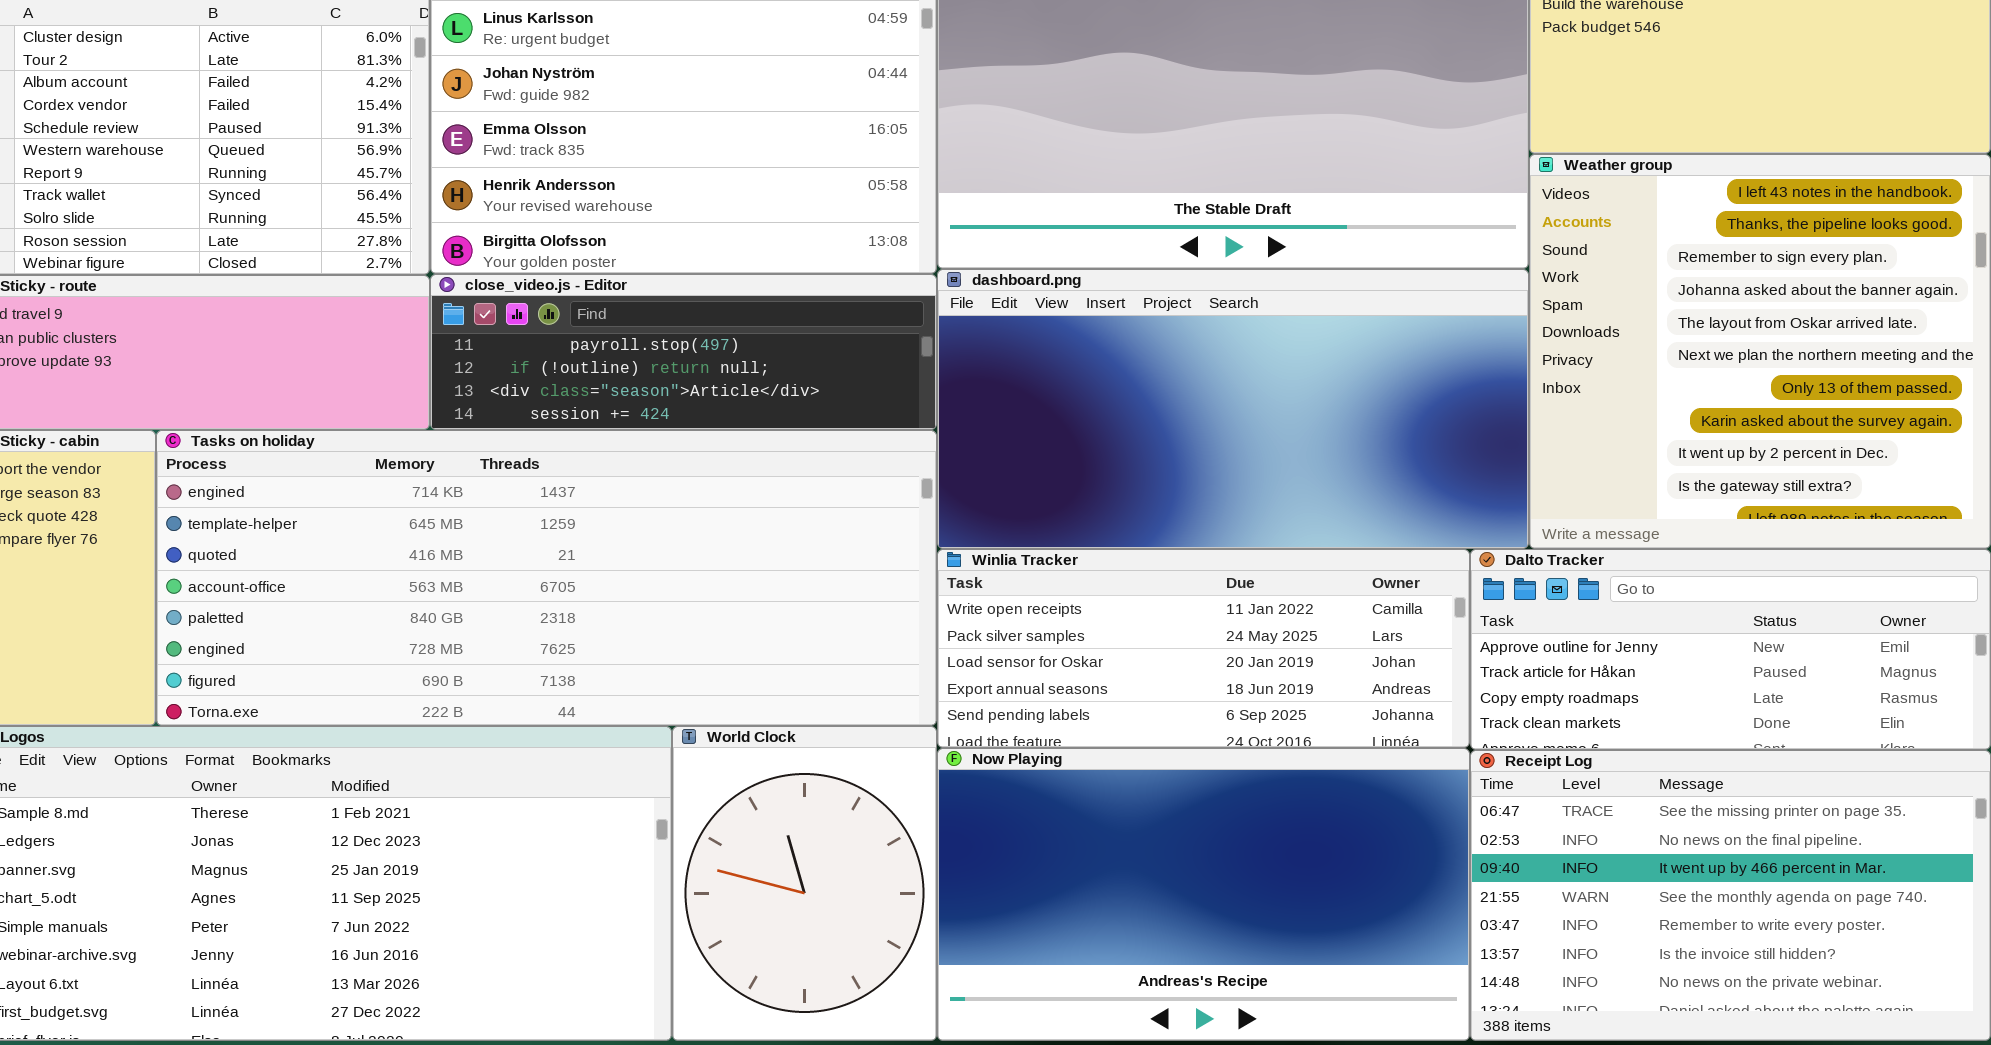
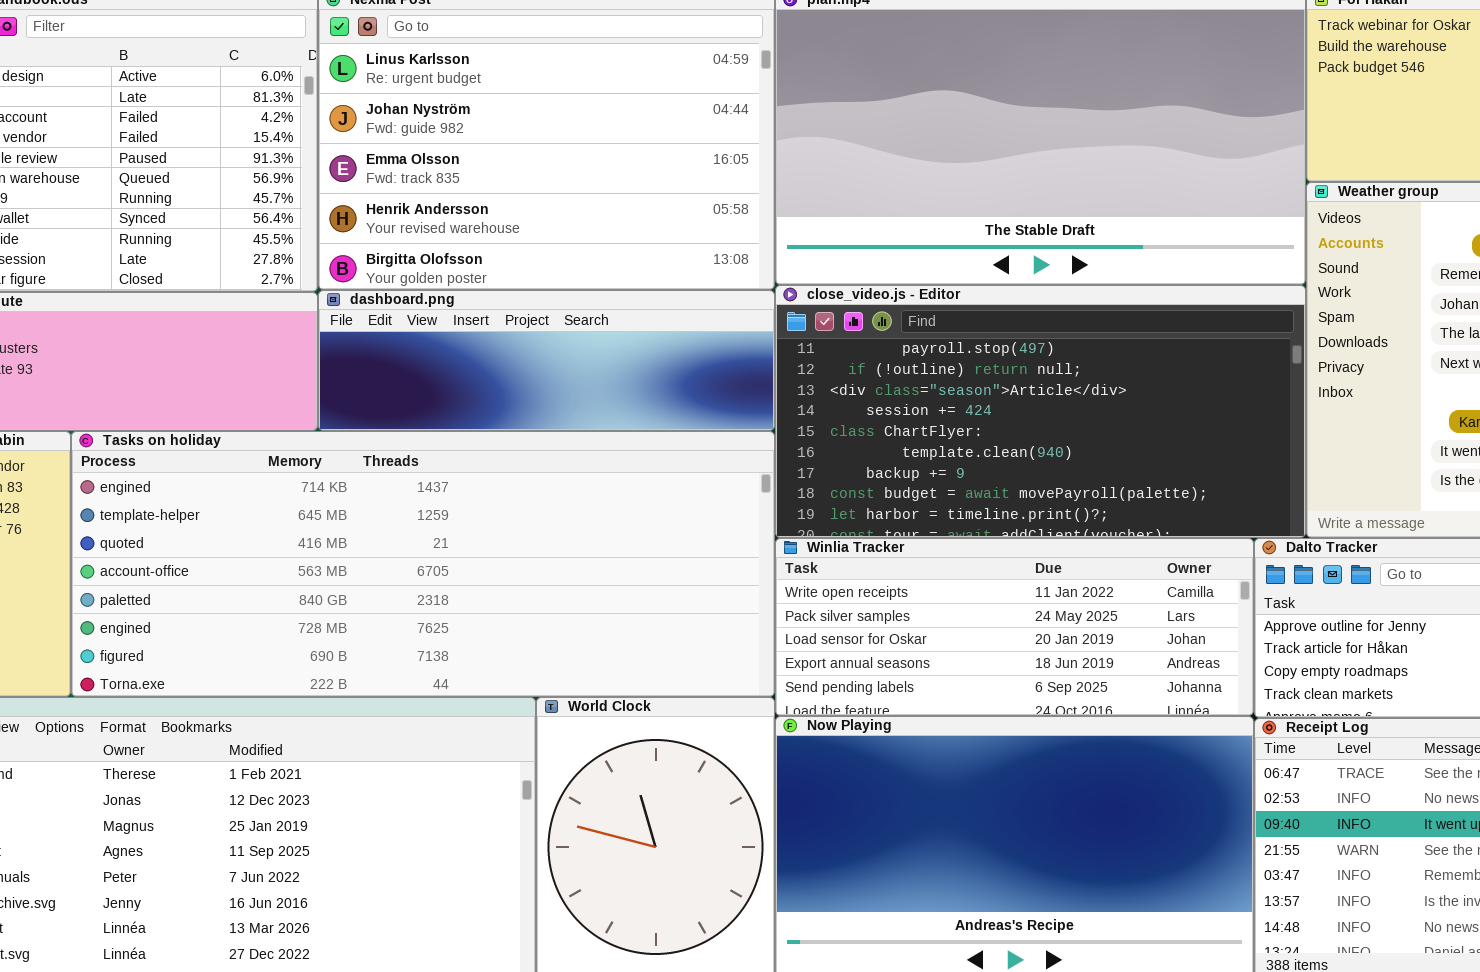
dashboard.png: [937,269,1529,549] -> [318,290,775,431], moved, resized
close_video.js - Editor: [430,274,937,430] -> [775,285,1306,538], moved, resized

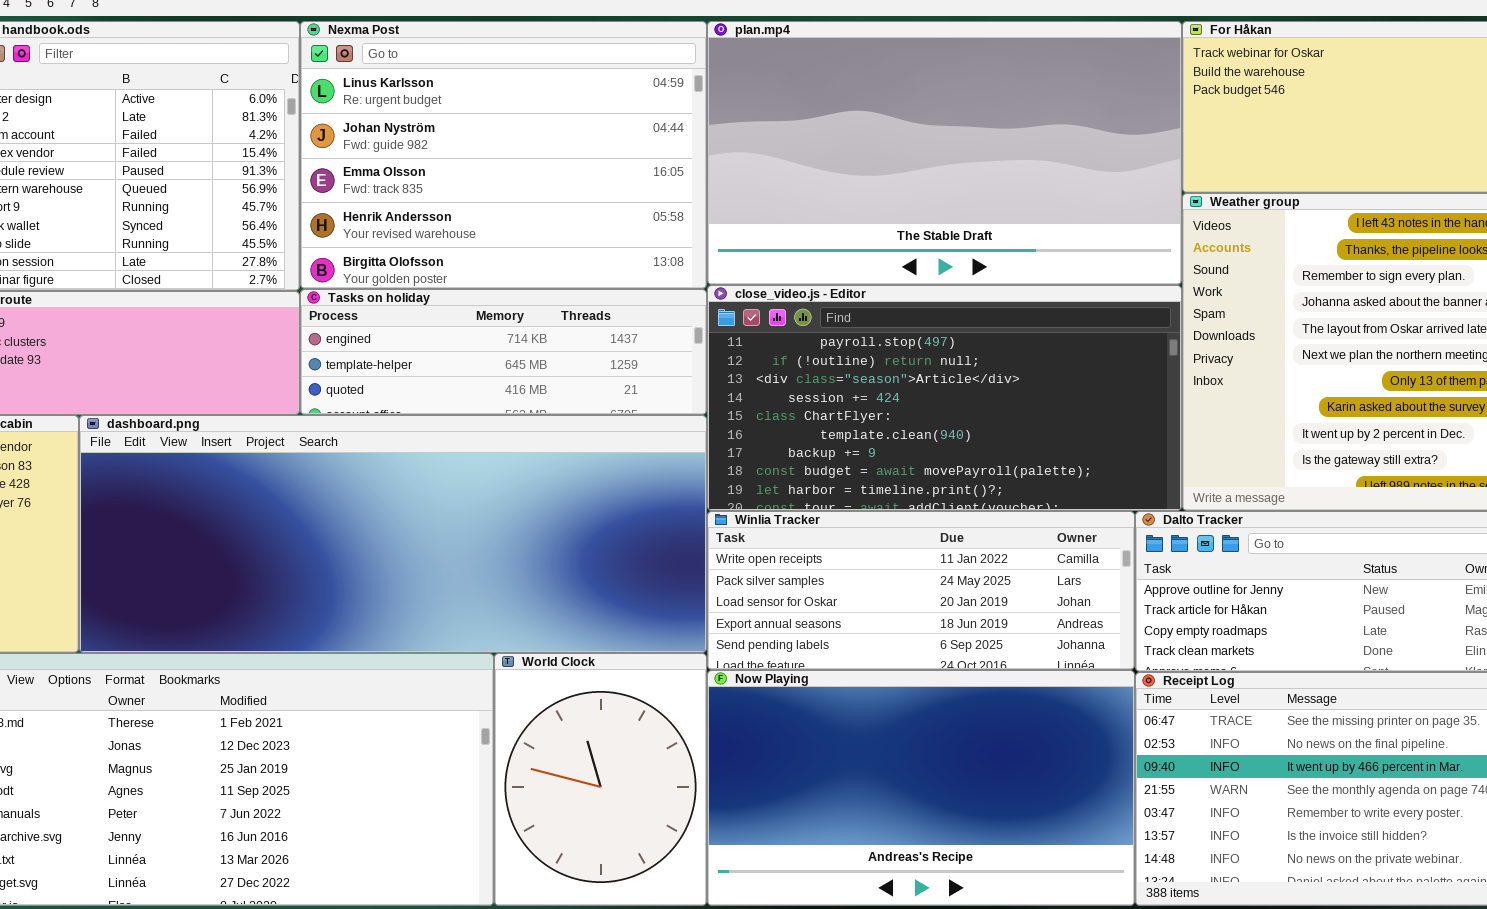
dashboard.png: [318,290,775,431] -> [79,415,707,653], moved, resized
Tasks on holiday: [71,431,775,697] -> [300,289,707,415], moved, resized

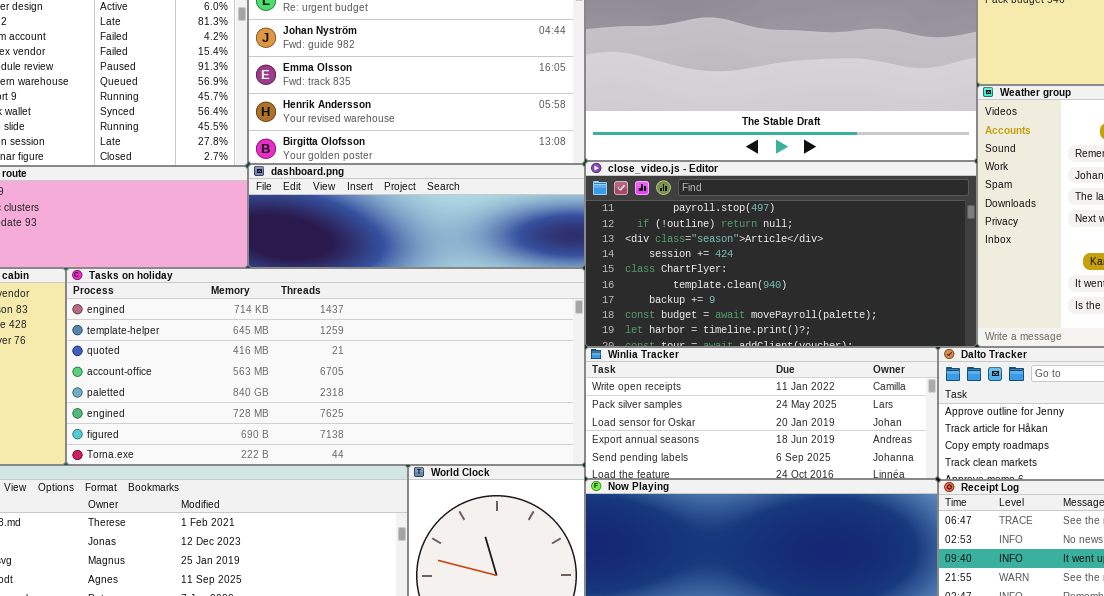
Tasks on holiday: [300,289,707,415] -> [66,268,585,465], moved, resized
dashboard.png: [79,415,707,653] -> [248,164,585,268], moved, resized

